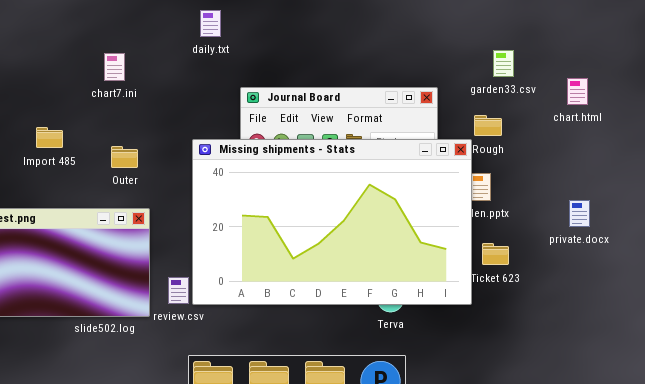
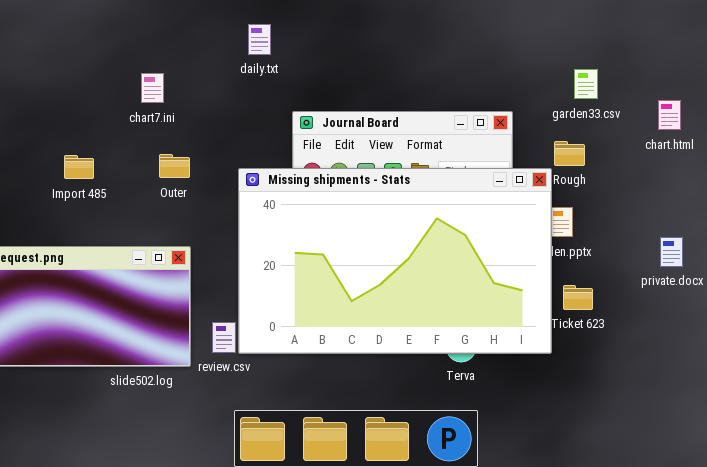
Outer: [111,146,138,168] -> [159,154,190,178], moved

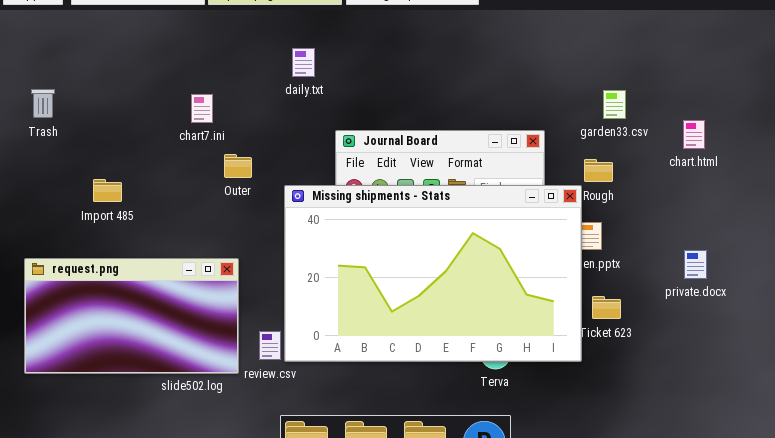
Outer: [159,154,190,178] -> [224,154,252,178], moved
Import 485: [64,155,94,179] -> [93,179,122,202], moved

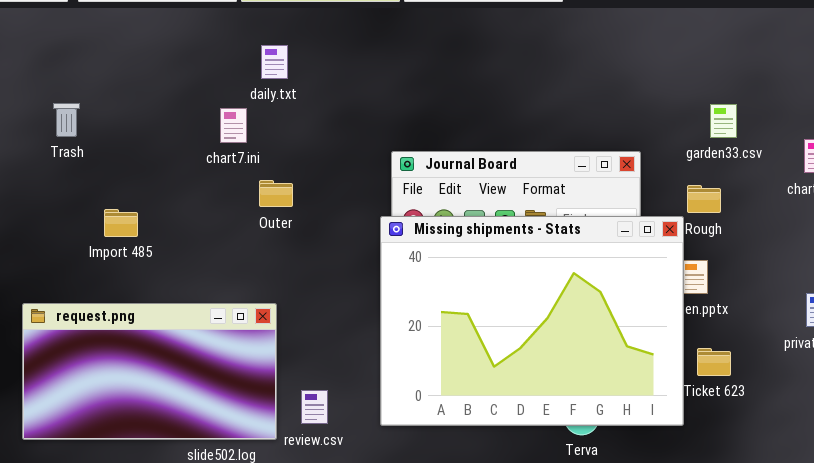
daily.txt: [292,48,315,77] -> [261,45,288,79], moved
Trash: [31,89,55,118] -> [53,103,80,137], moved
Missing shipments - Stats: [284,185,582,362] -> [380,216,684,426], resized

